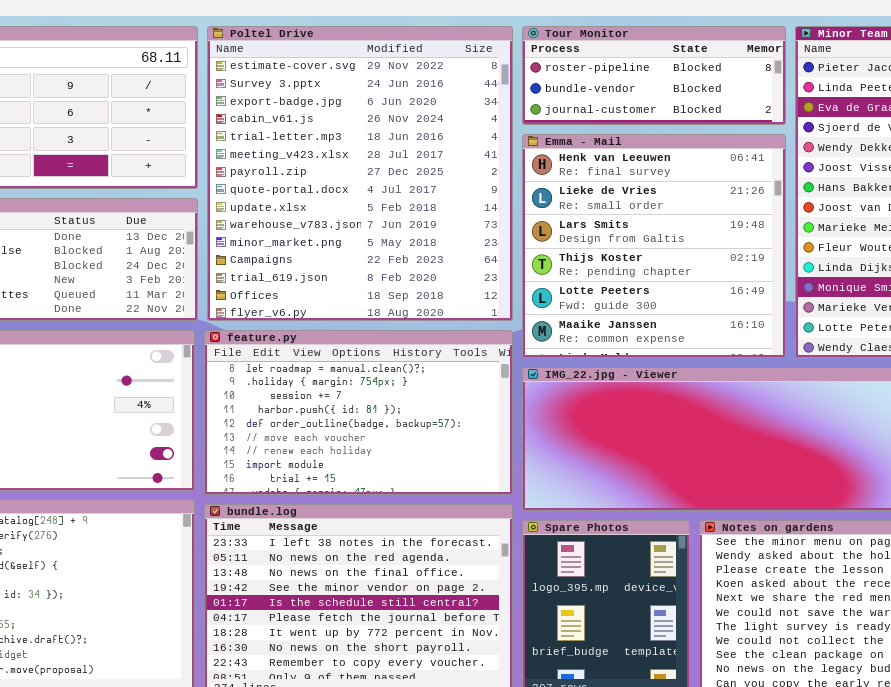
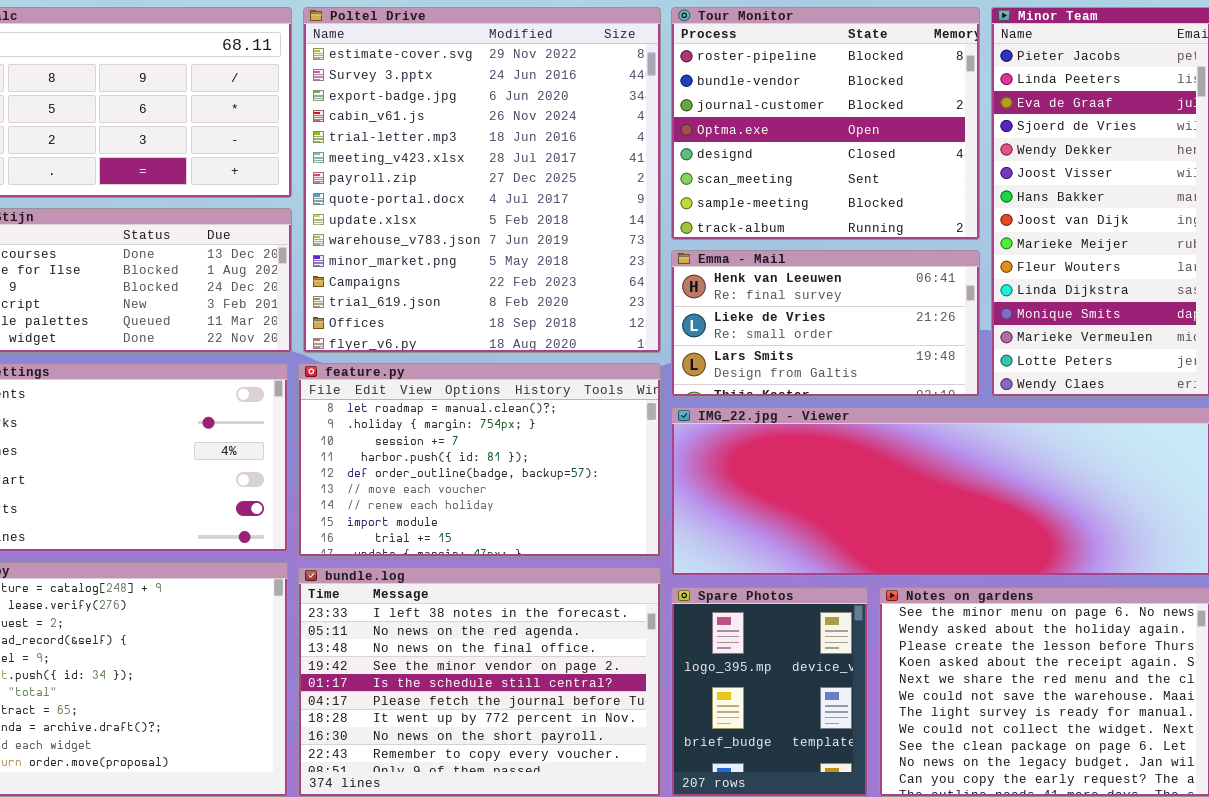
Tour Monitor: [522,26,786,125] -> [671,7,980,240], resized
Emma - Mail: [522,134,786,358] -> [671,250,980,397], resized

